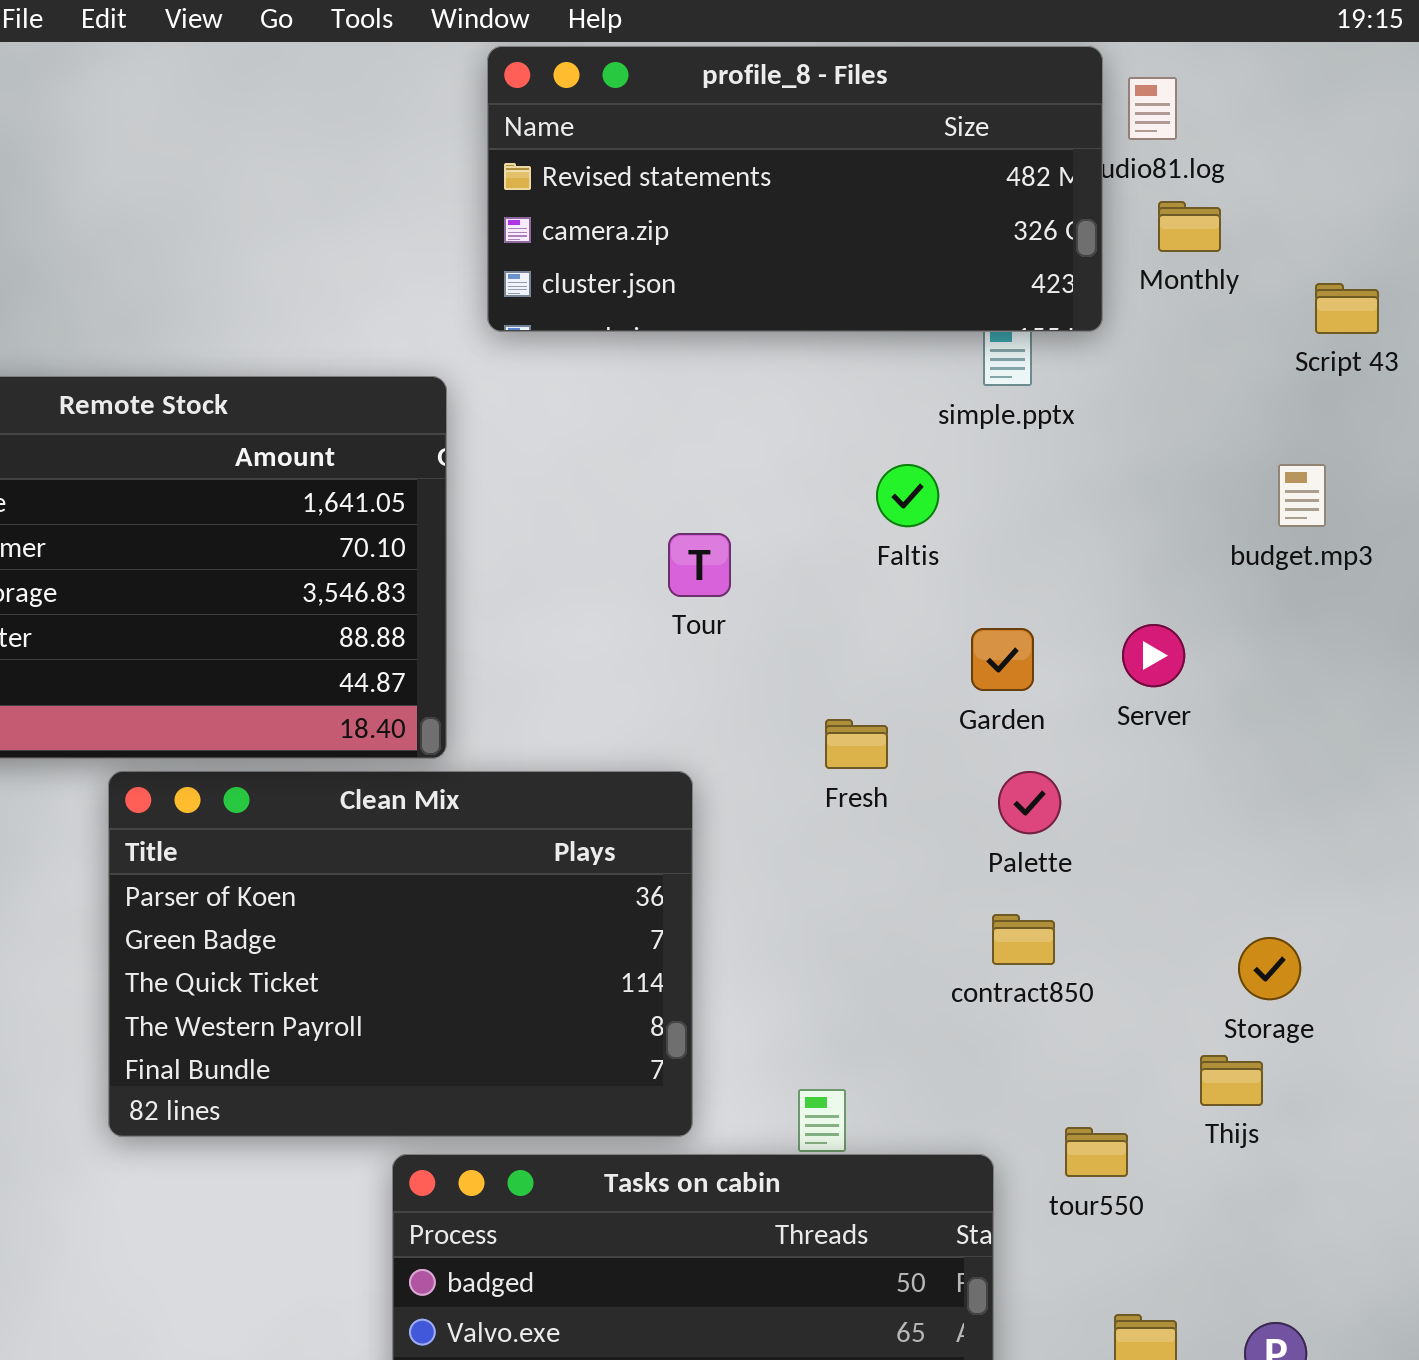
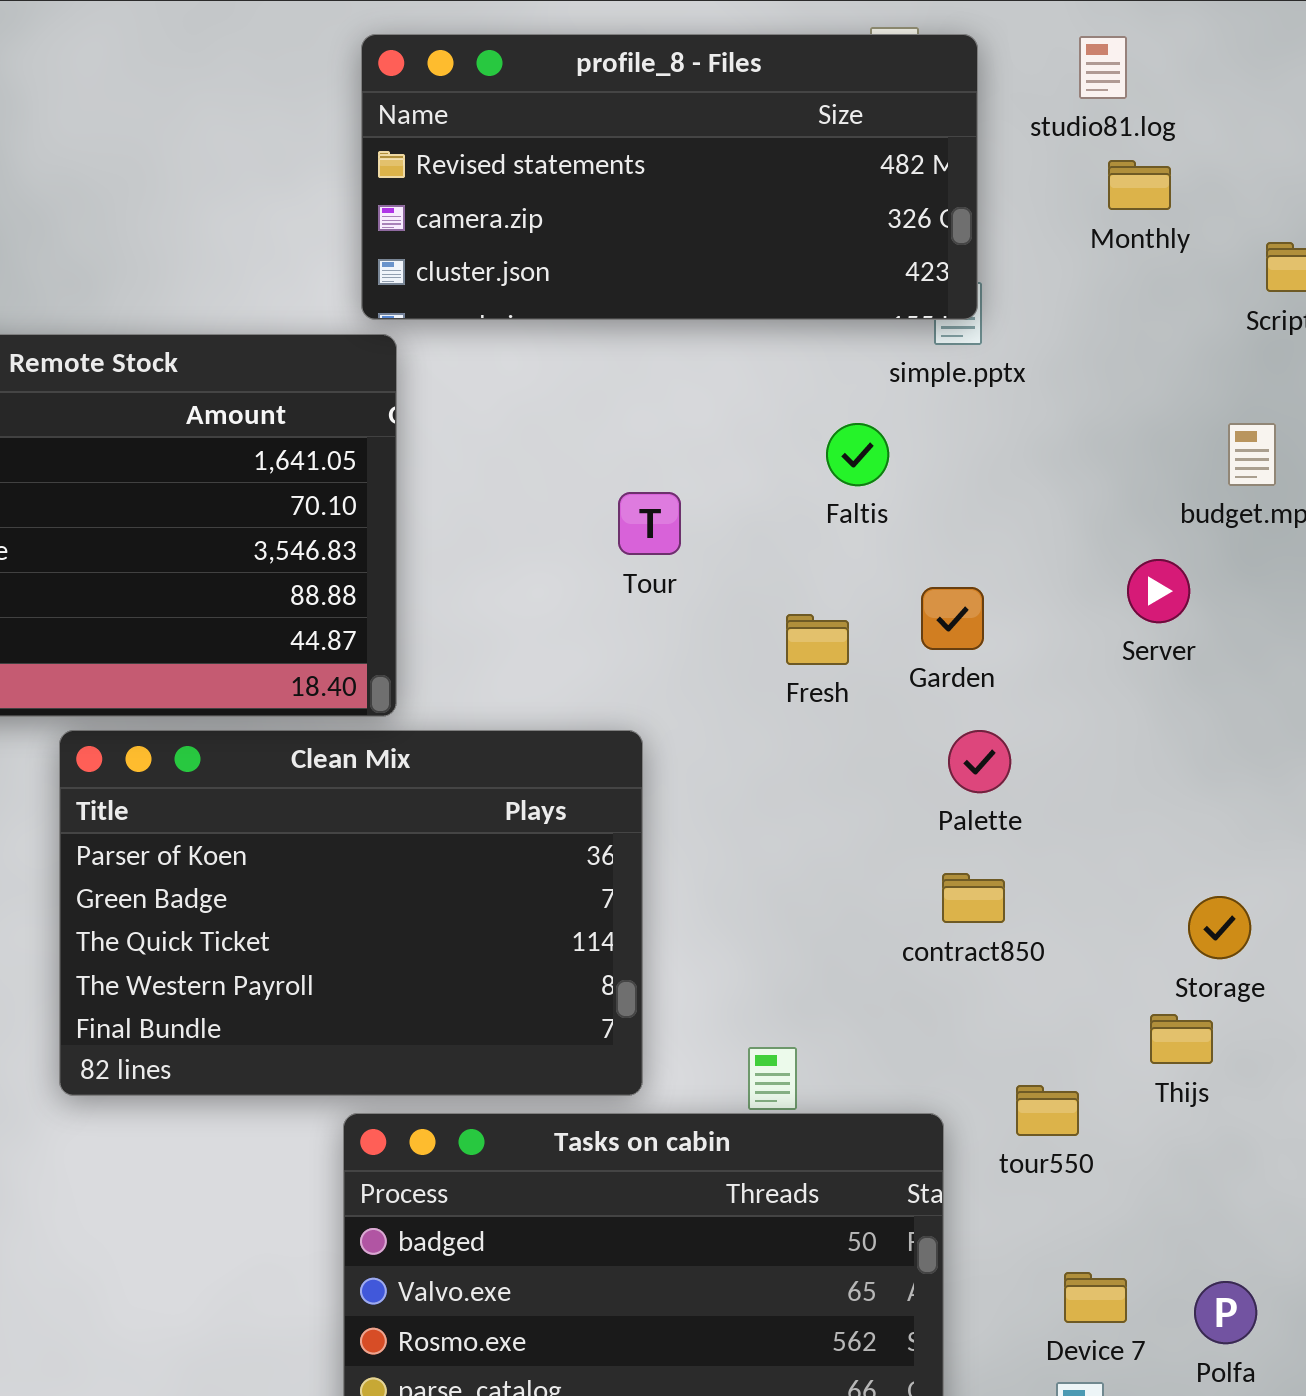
profile_8 - Files: [487,46,1103,332] -> [361,34,978,320], moved
Server: [1122,624,1185,687] -> [1127,559,1190,623], moved
Fresh: [825,719,888,769] -> [786,614,849,665], moved

